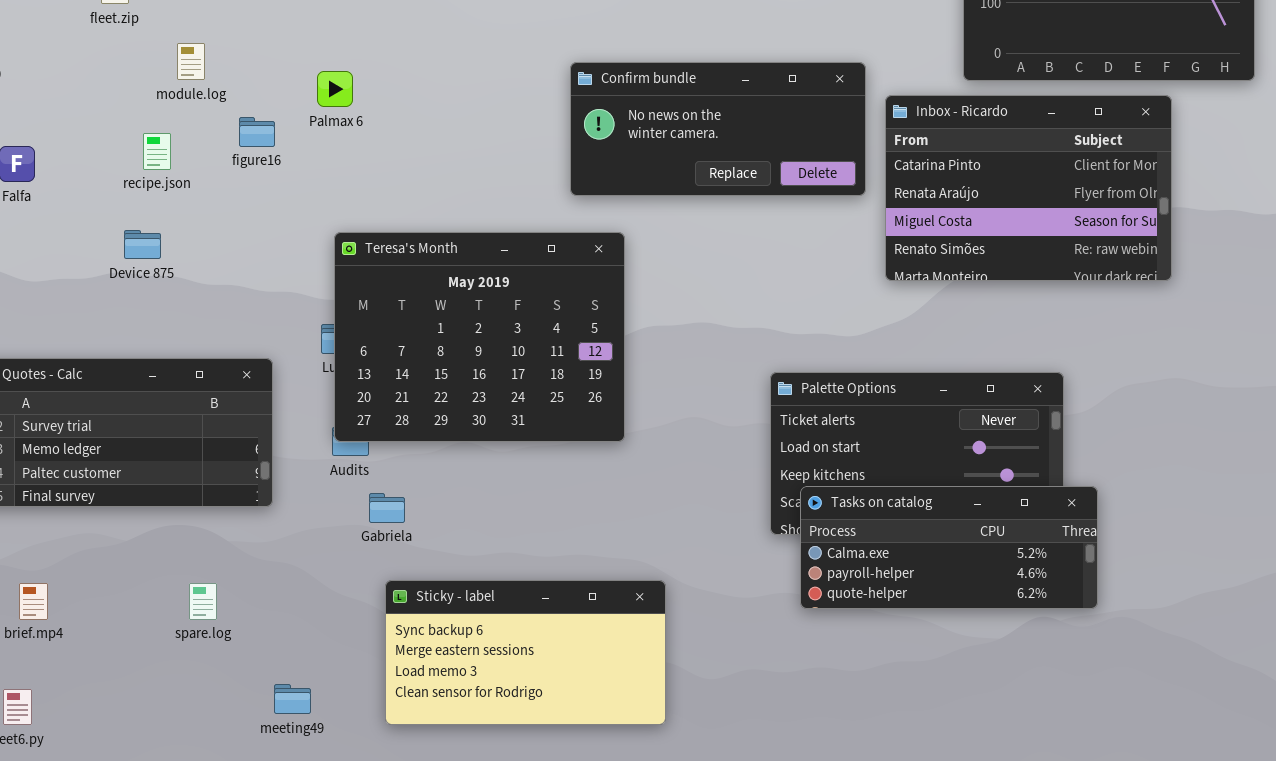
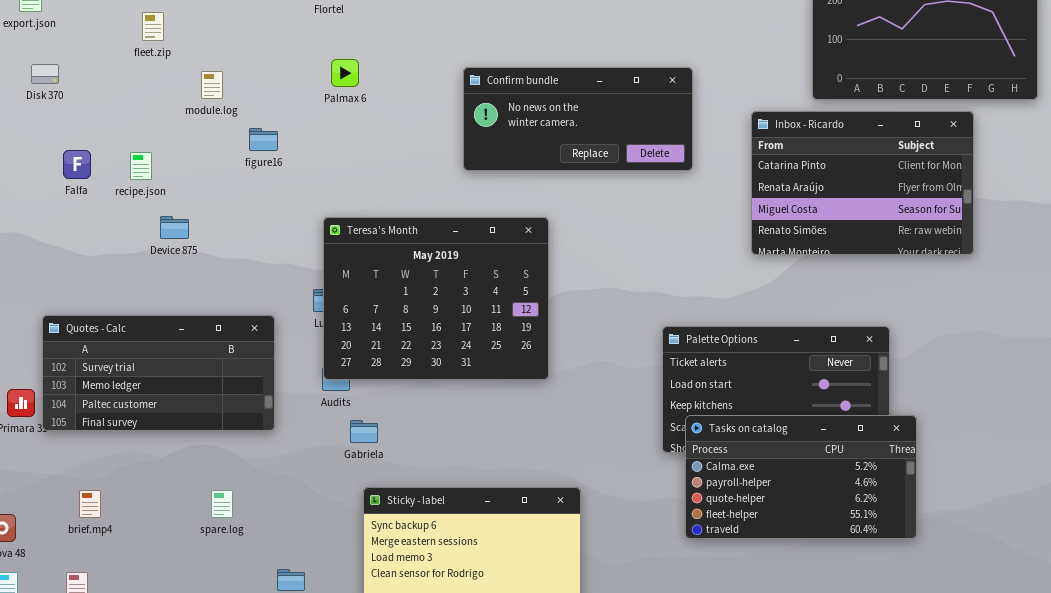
Confirm bundle: [570,62,866,196] -> [463,67,693,171], moved
Palmax 6: [317,71,353,107] -> [331,59,359,87], moved
recipe.json: [143,133,171,170] -> [130,152,152,180], moved
Tasks on catalog: [800,486,1098,609] -> [685,415,917,539], resized

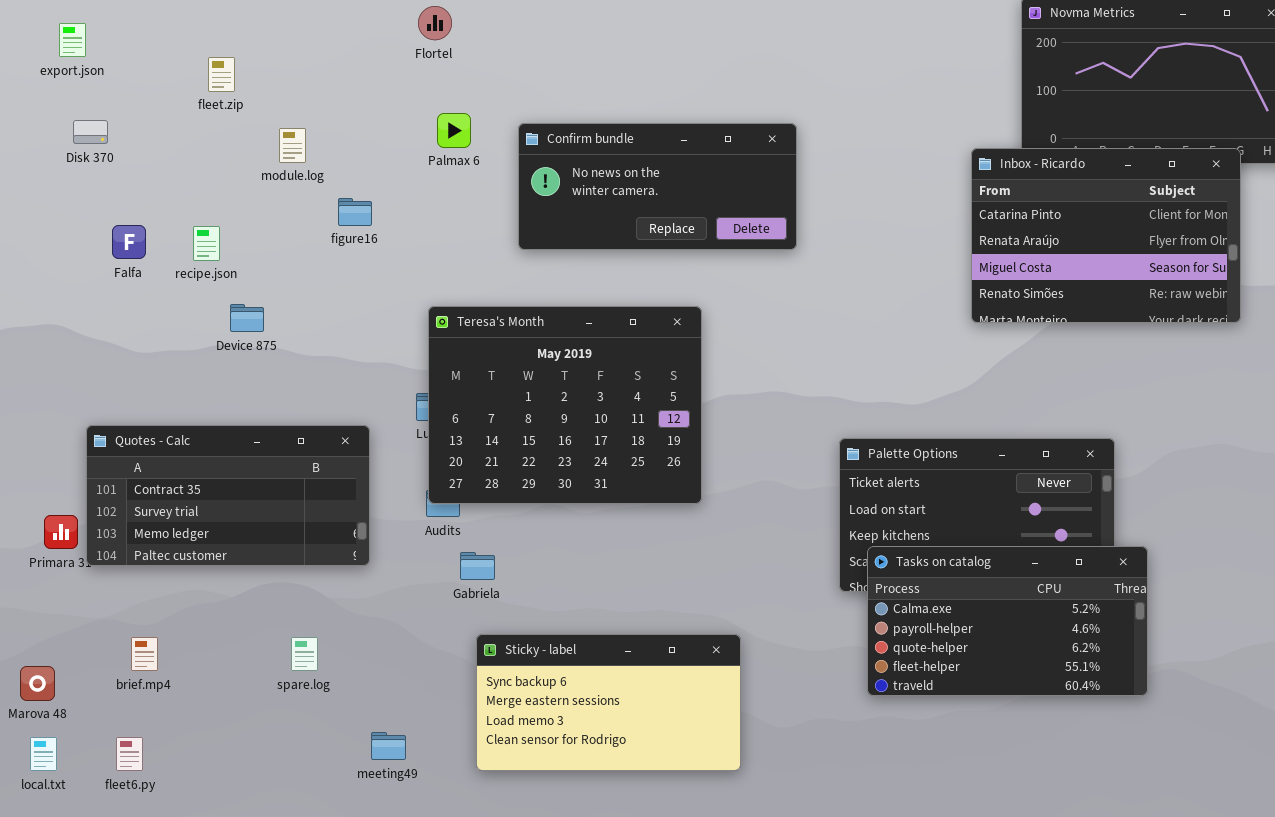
Confirm bundle: [463,67,693,171] -> [518,123,797,250], moved
Inbox - Ricardo: [751,111,974,255] -> [971,148,1241,323], moved
Quotes - Calc: [42,315,275,431] -> [86,425,370,566], scrolled up 1 row

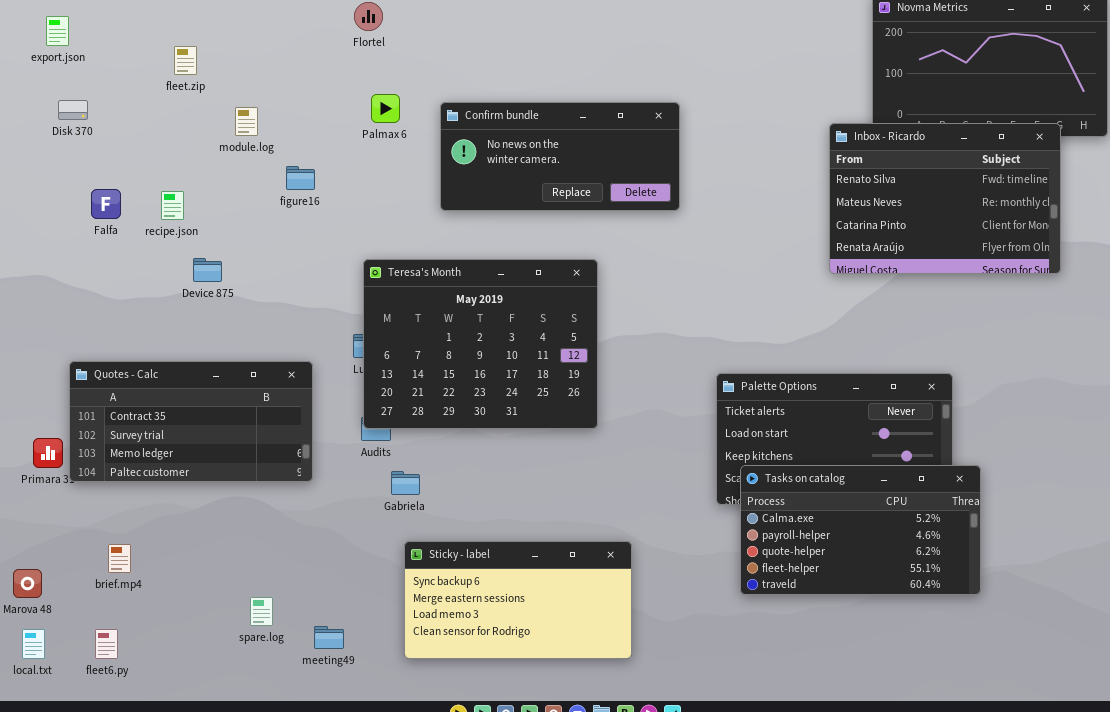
Inbox - Ricardo: [971,148,1241,323] -> [829,123,1061,274], scrolled up 2 rows
spare.log: [291,637,318,671] -> [250,597,273,626], moved

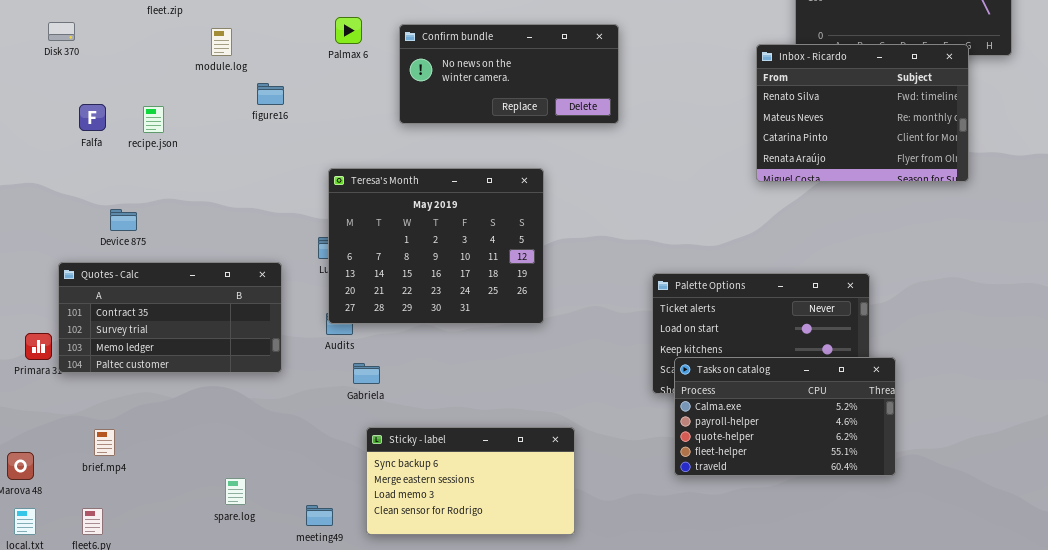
Device 875: [193,258,222,282] -> [110,209,137,231], moved
meeting49: [314,626,344,649] -> [306,505,333,526], moved

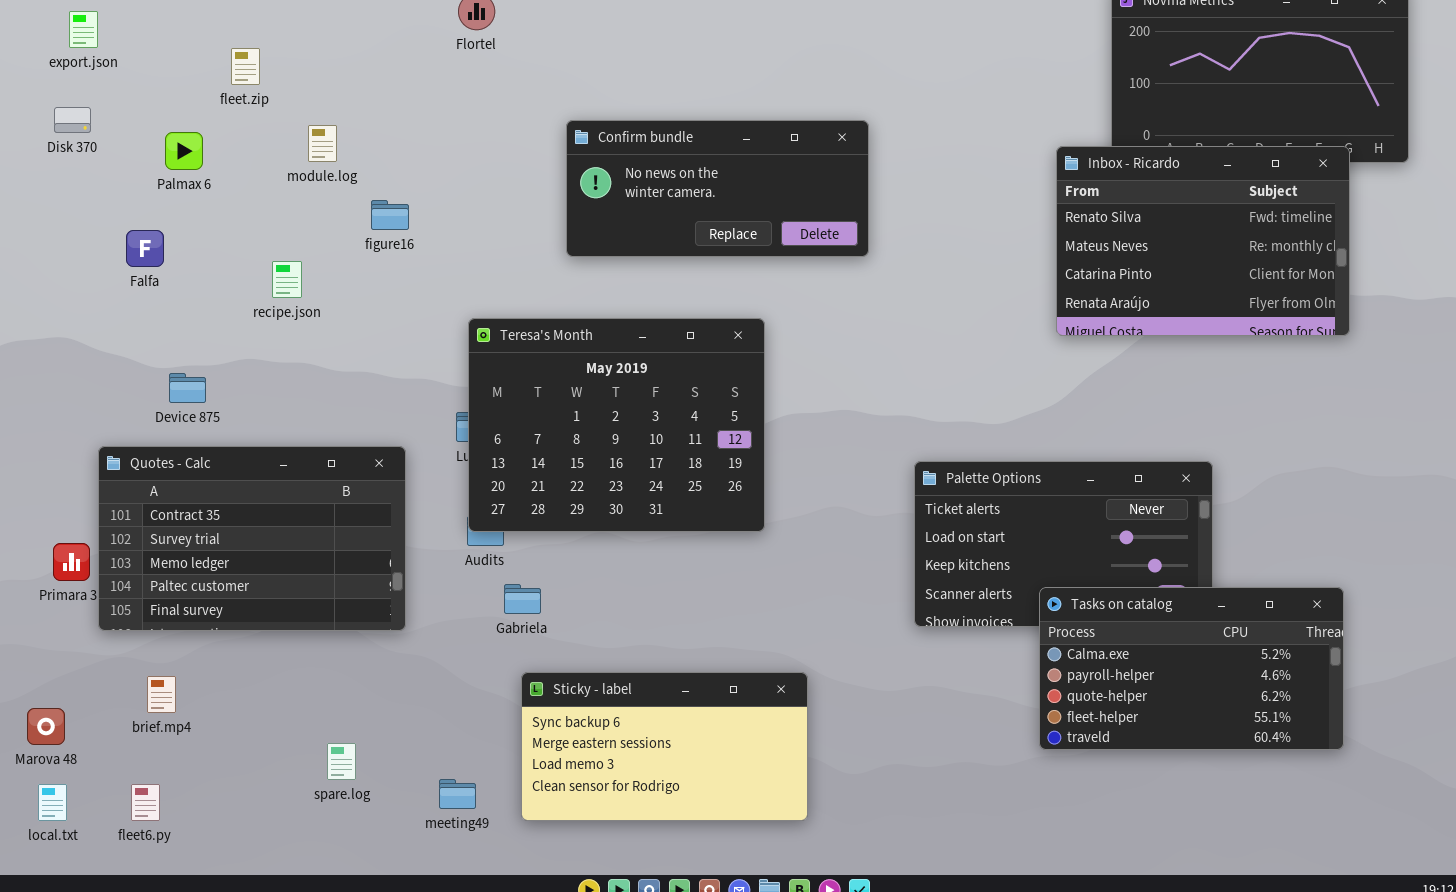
Palmax 6: [335,17,362,44] -> [165,132,203,170], moved
Disk 370: [48,22,75,41] -> [54,107,91,133], moved
recipe.json: [143,106,164,133] -> [272,261,302,298], moved
Quotes - Calc: [58,262,282,373] -> [98,446,406,631], resized
Tasks on catalog: [674,357,896,476] -> [1039,587,1344,750], moved

